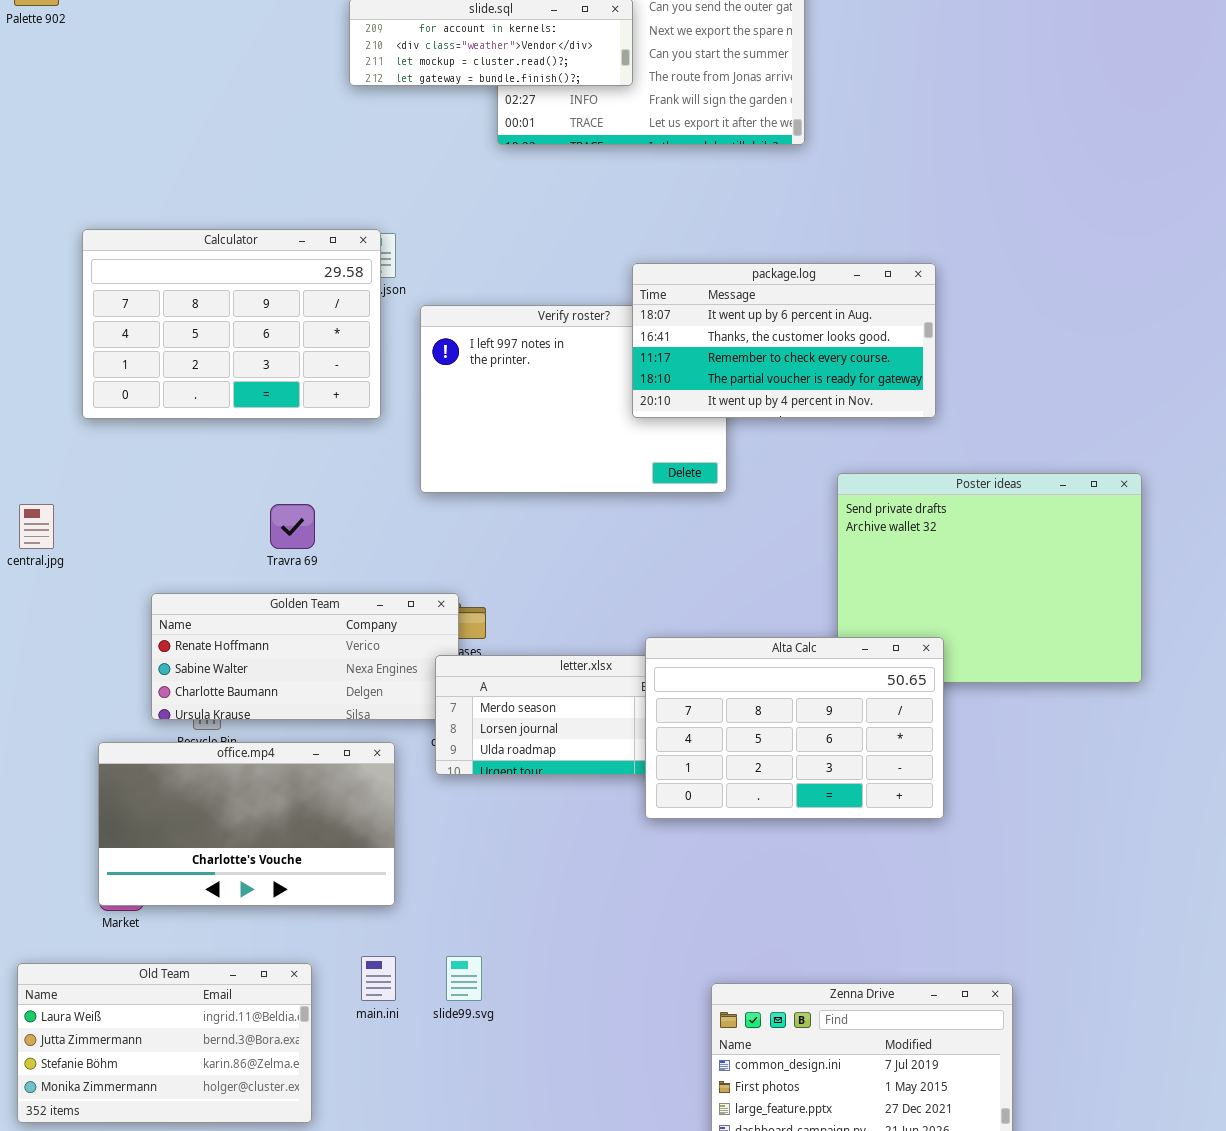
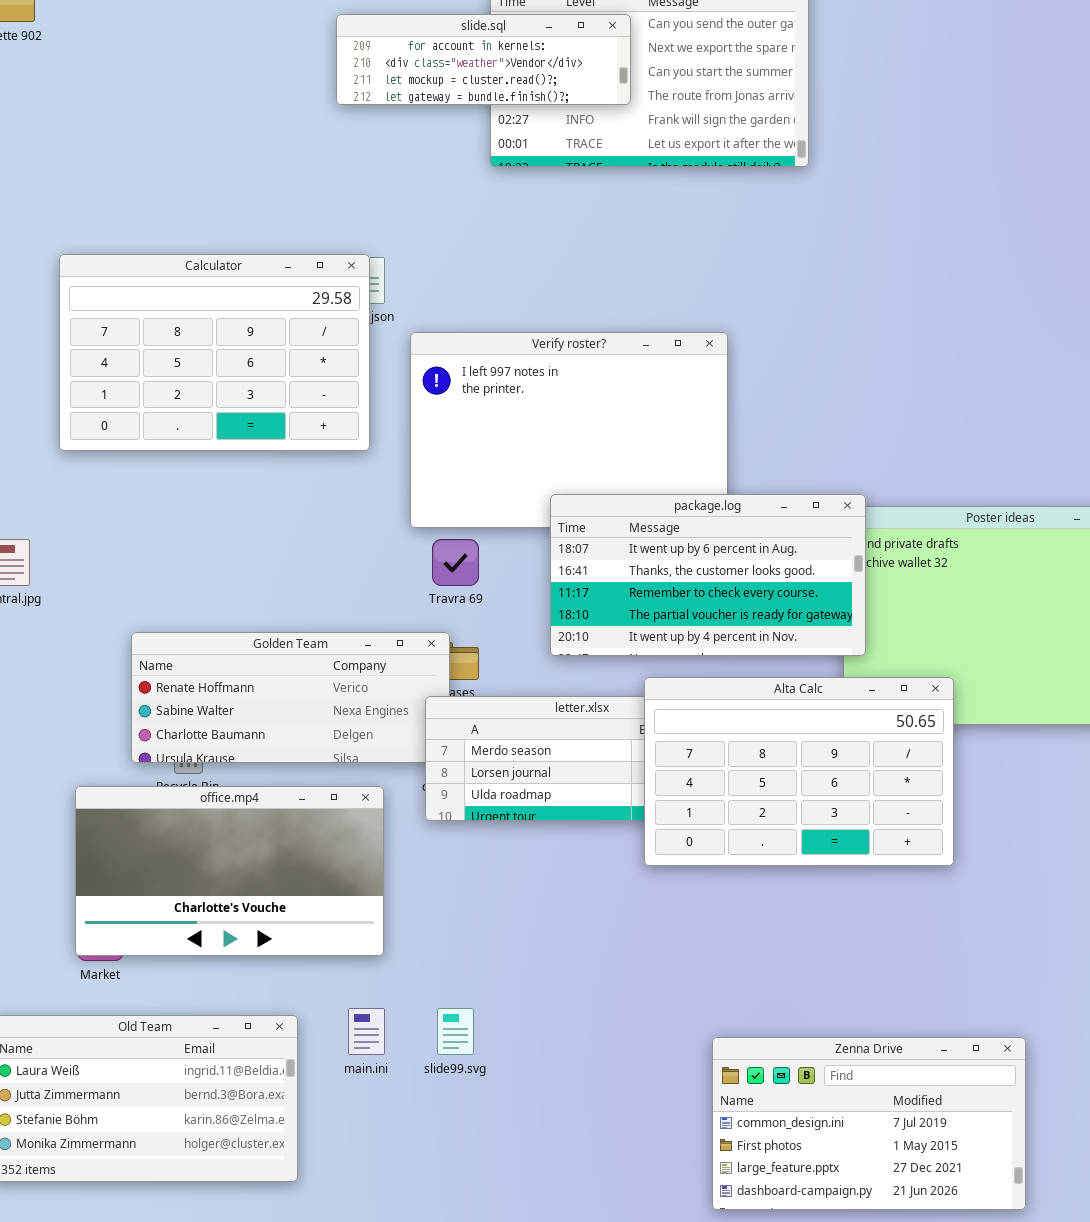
package.log: [632,263,936,418] -> [550,494,866,656], moved
Travra 69: [270,504,315,549] -> [432,539,479,586], moved

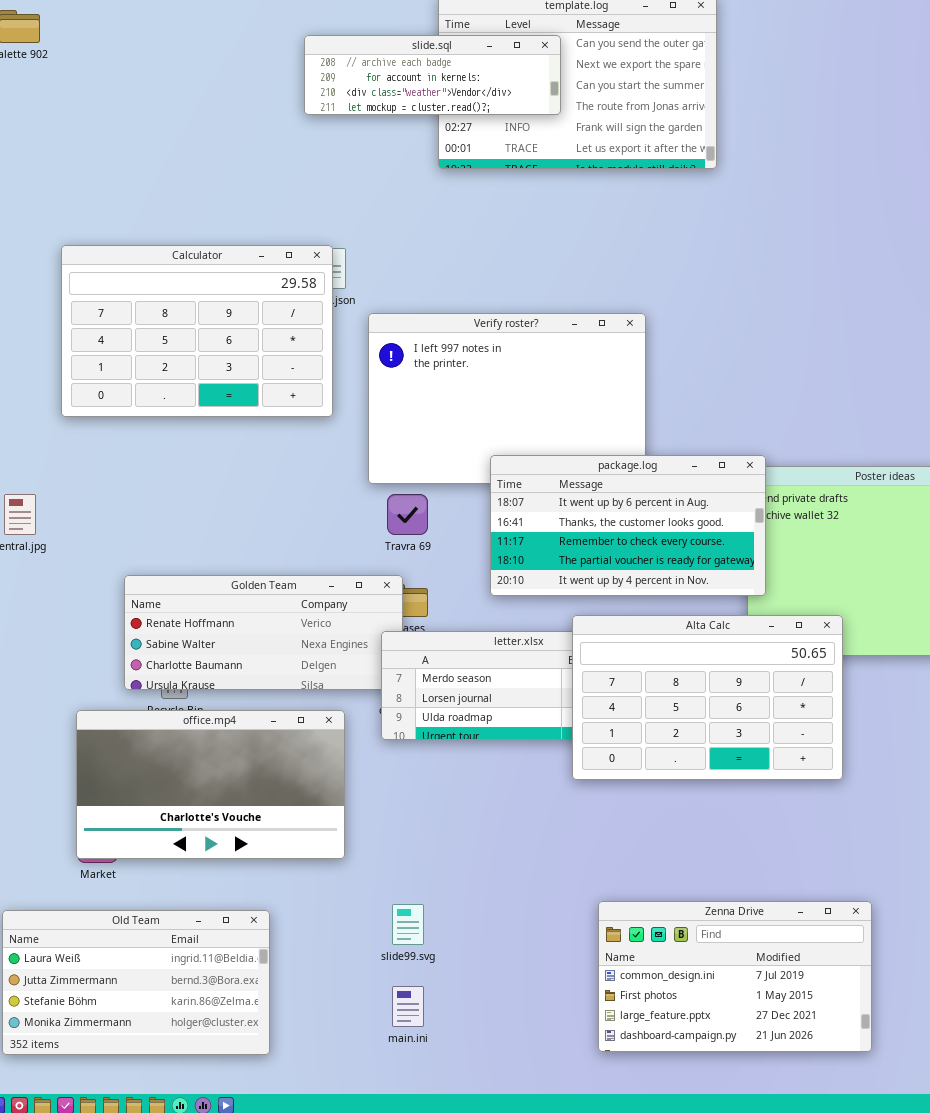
slide.sql: [336,14,631,105] -> [304,35,561,115], scrolled up 1 row
main.ini: [348,1008,385,1055] -> [392,986,424,1027], moved
Zenna Drive: [712,1037,1026,1210] -> [598,901,872,1052], moved

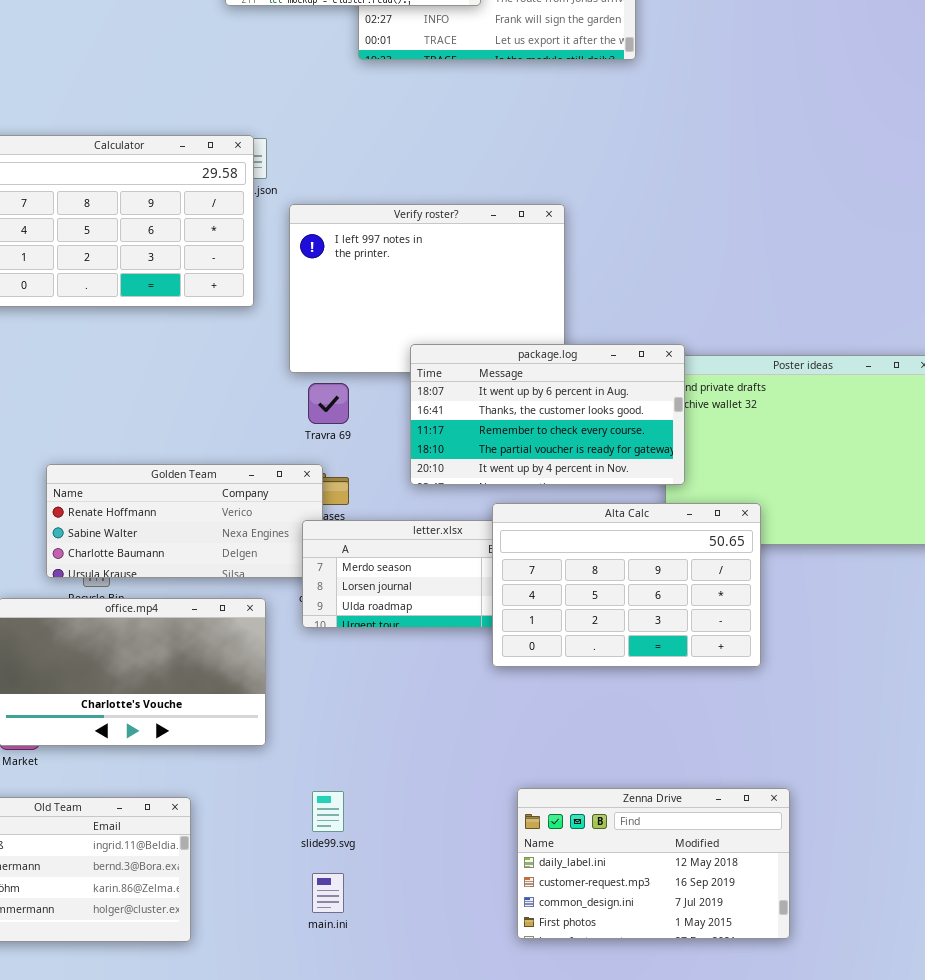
Zenna Drive: [598,901,872,1052] -> [517,788,790,939], scrolled up 2 rows

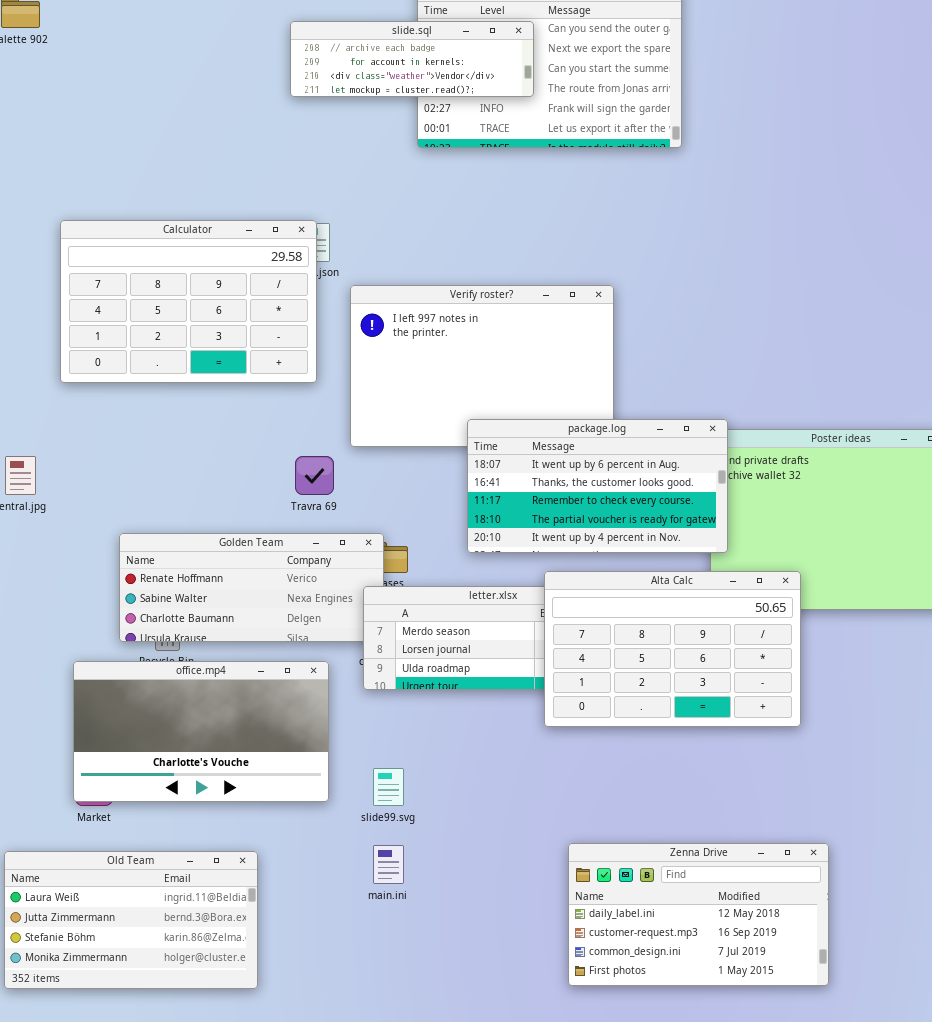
Travra 69: [308,383,349,424] -> [295,456,334,495], moved
slide99.svg: [312,791,344,832] -> [373,768,404,806], moved
main.ini: [312,873,344,913] -> [373,845,404,884], moved

